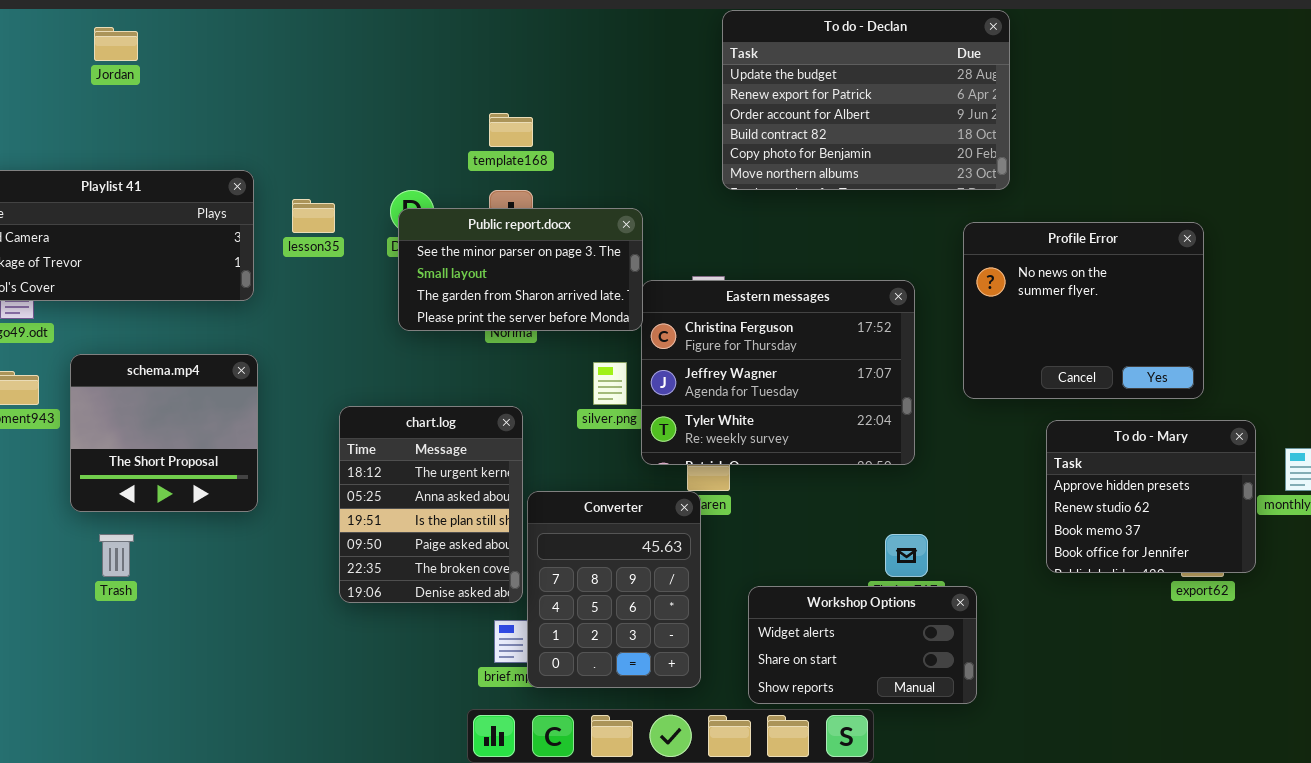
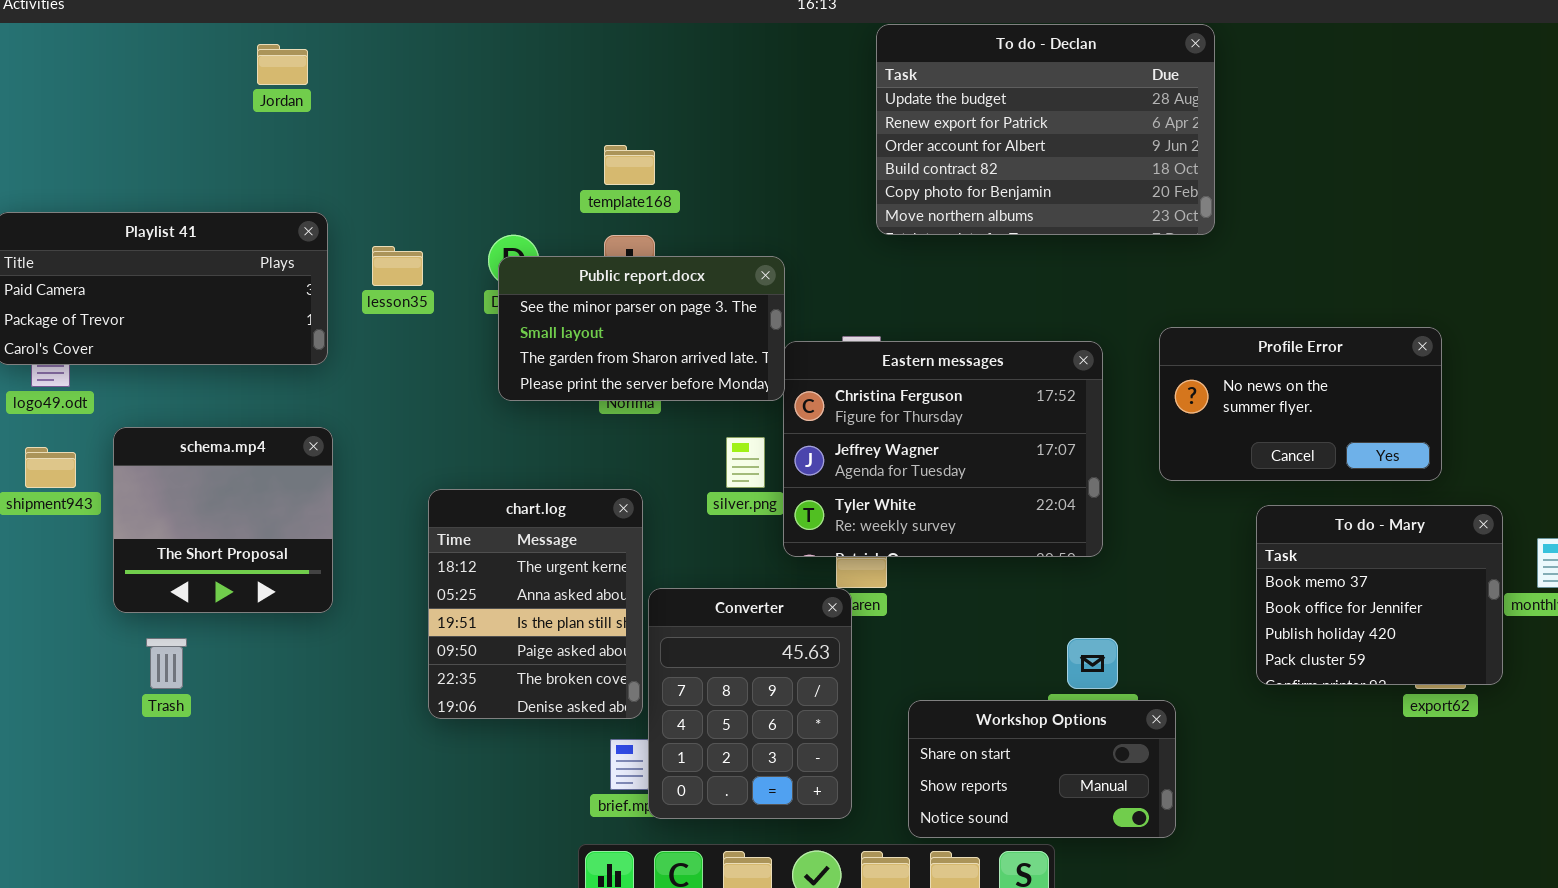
Jordan: [94,27,138,61] -> [257,44,308,85], moved
Profile Error: [963,222,1204,399] -> [1159,327,1442,481], resized
To do - Mary: [1046,420,1256,573] -> [1256,505,1503,685], scrolled down 2 rows
Workshop Options: [748,586,977,704] -> [908,700,1176,838], scrolled down 1 row

